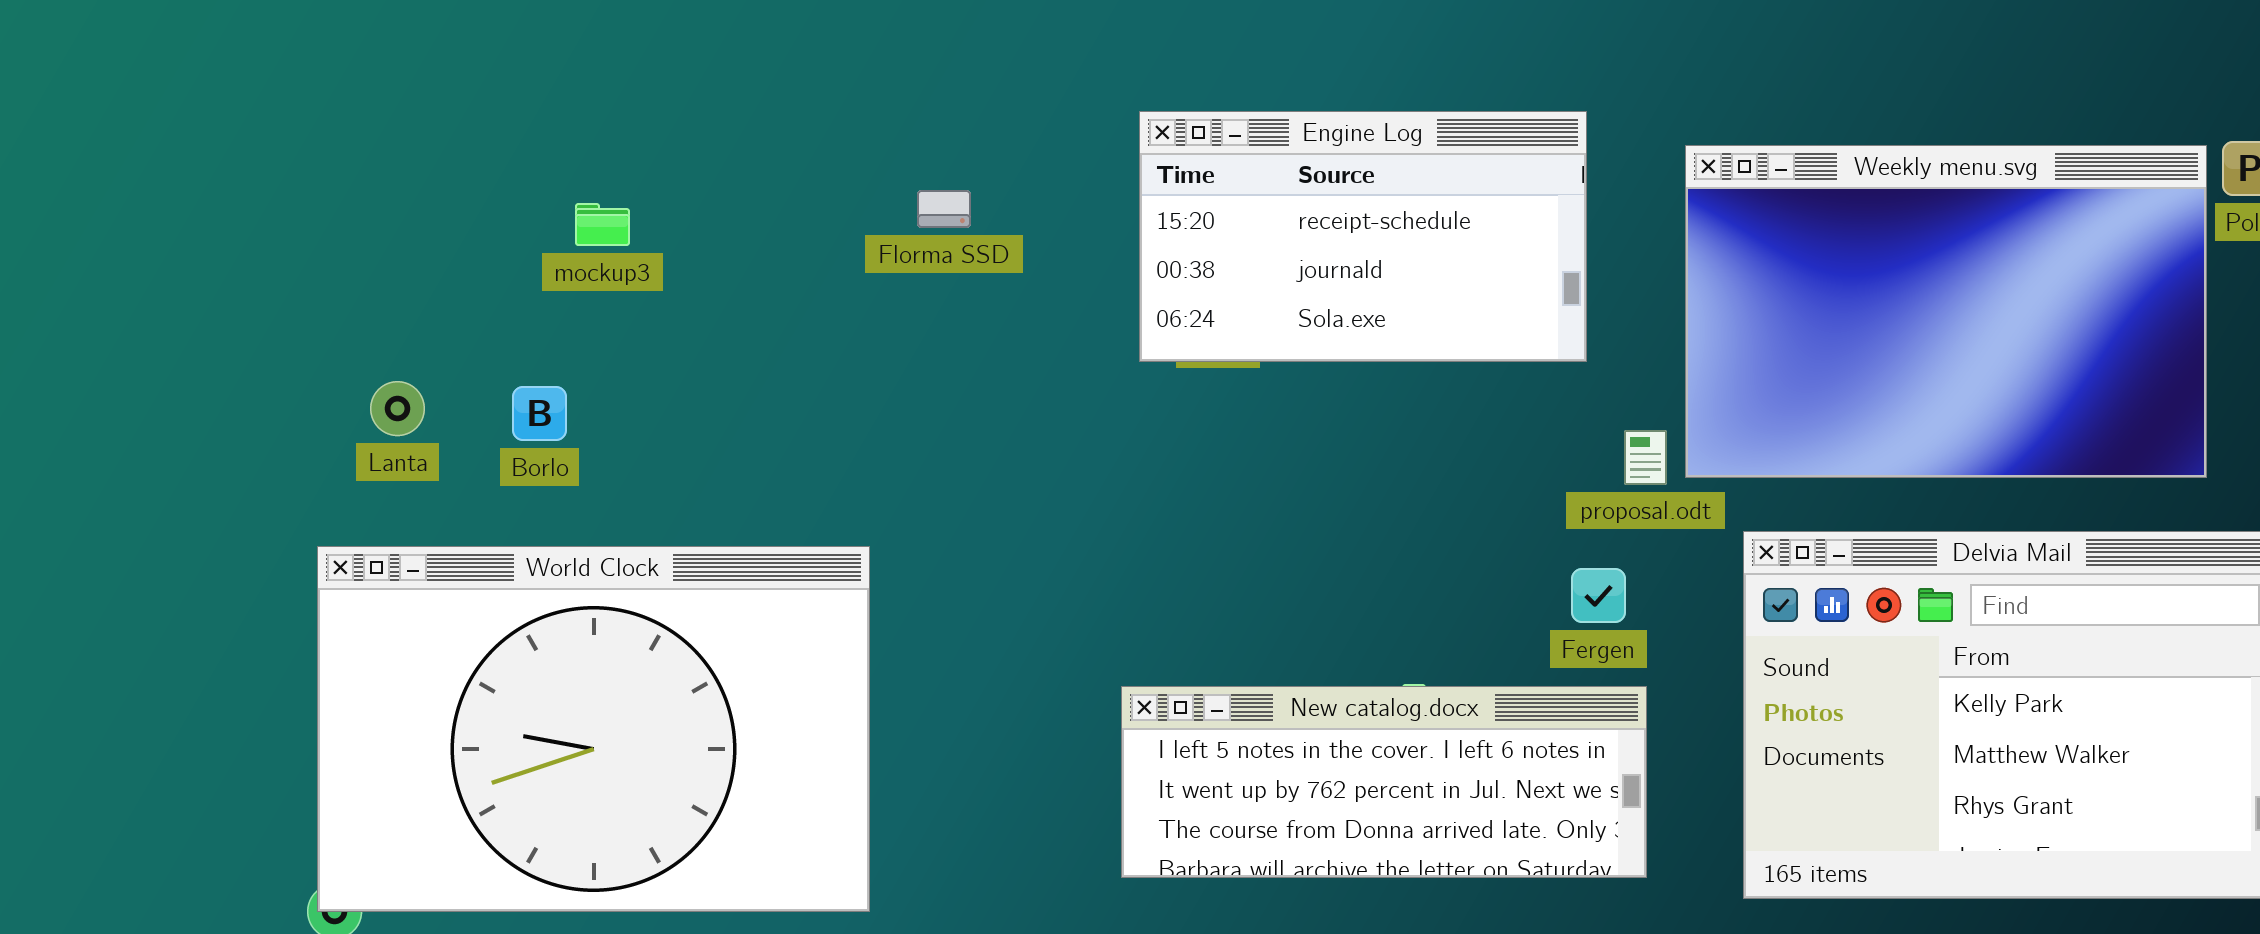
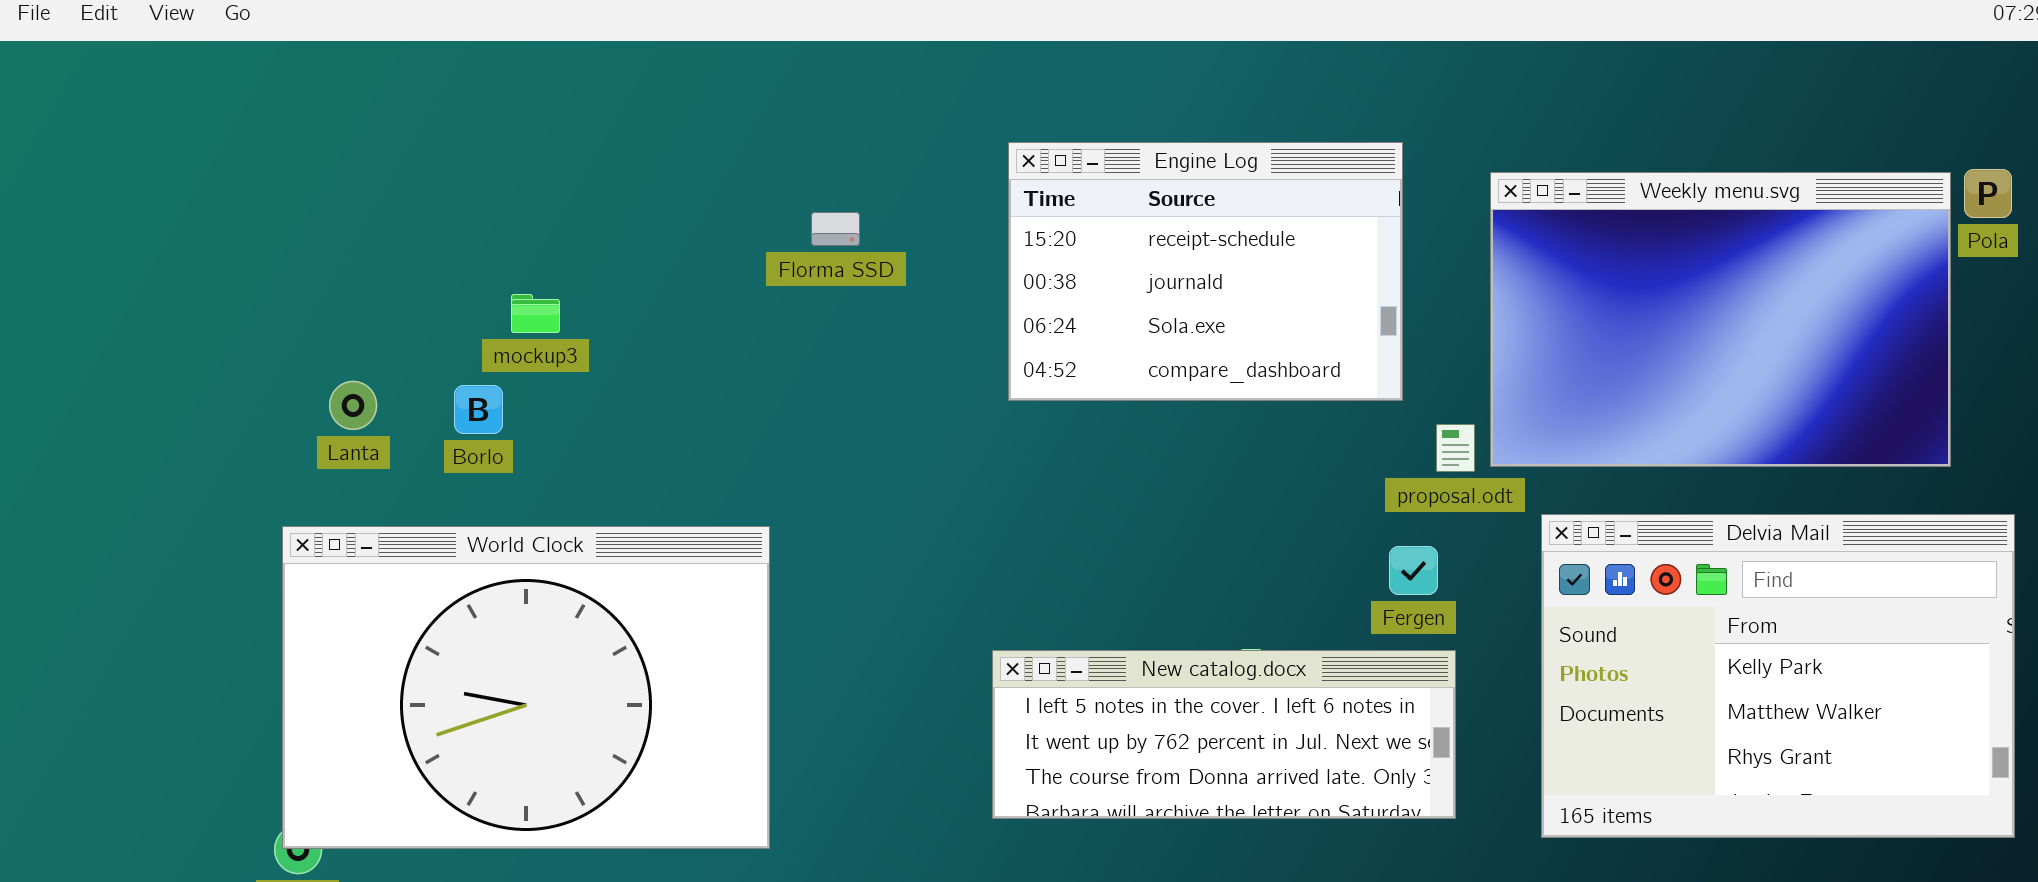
Engine Log: [1139,111,1587,362] -> [1008,142,1403,401], resized
mockup3: [575,203,630,246] -> [511,294,560,333], moved

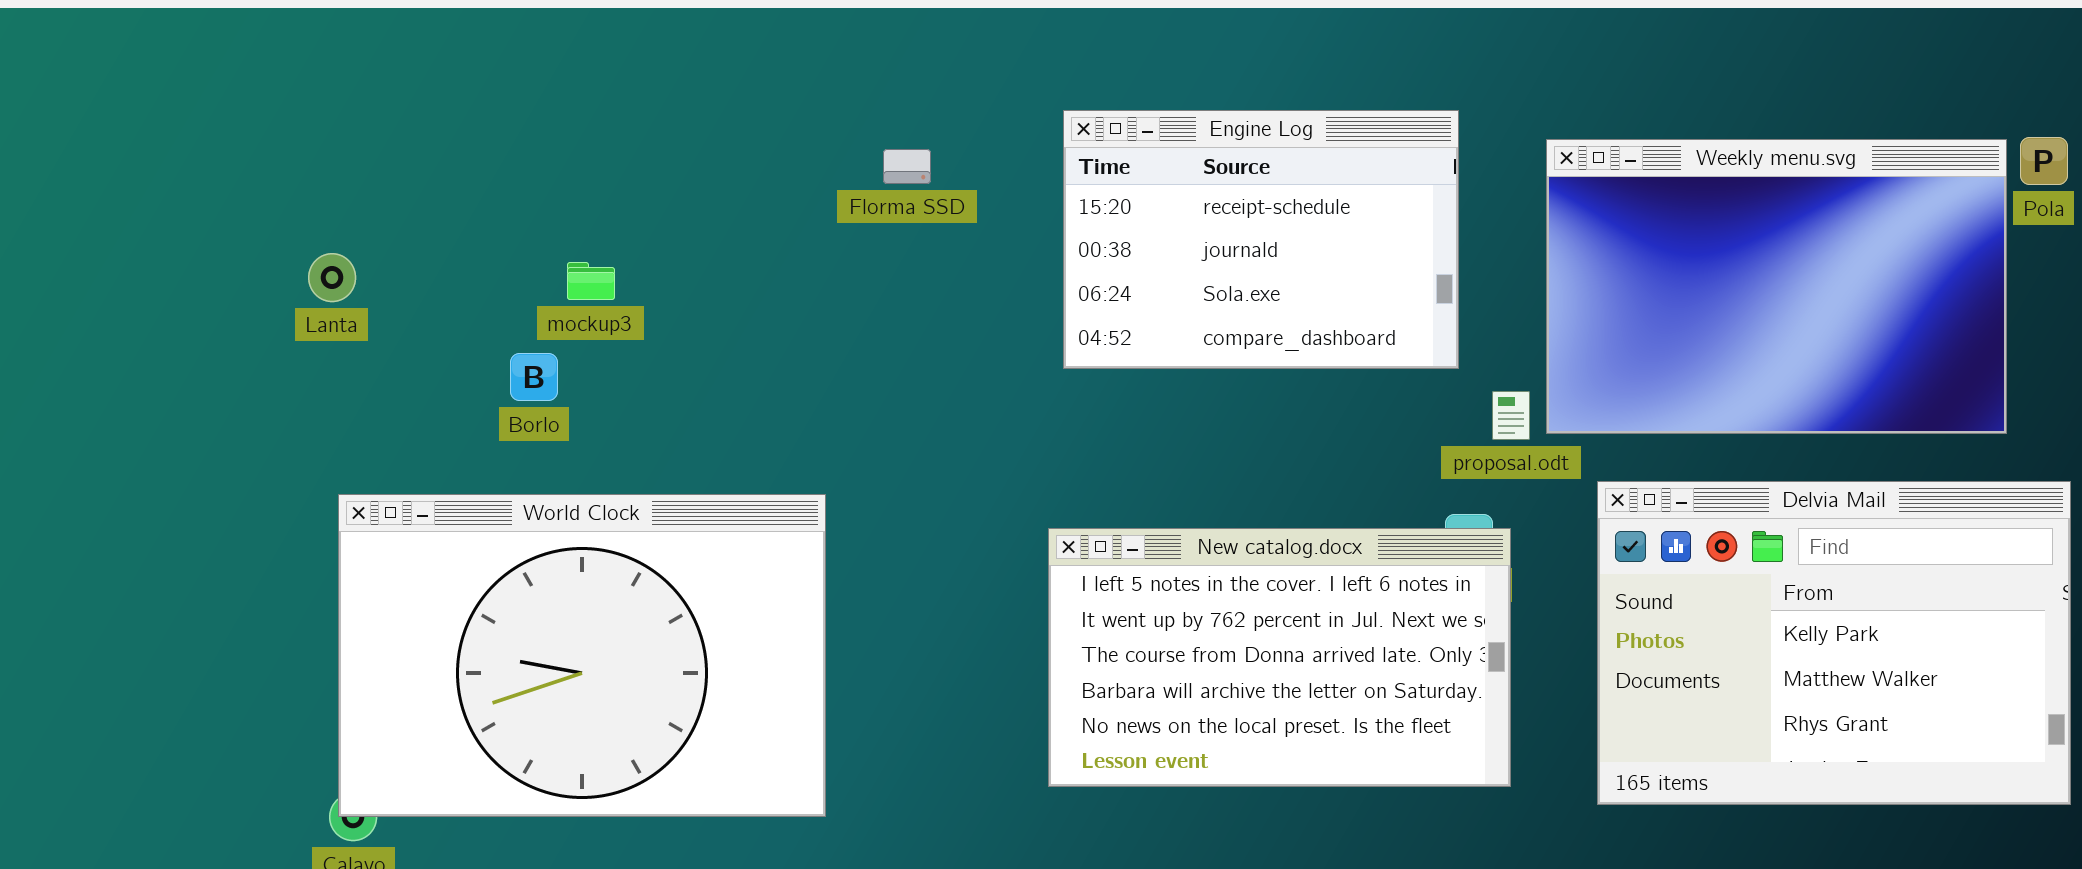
Florma SSD: [811,212,860,246] -> [883,149,931,184], moved
Lanta: [329,381,377,430] -> [308,253,356,302], moved
New catalog.docx: [992,650,1456,819] -> [1048,528,1511,787], resized

